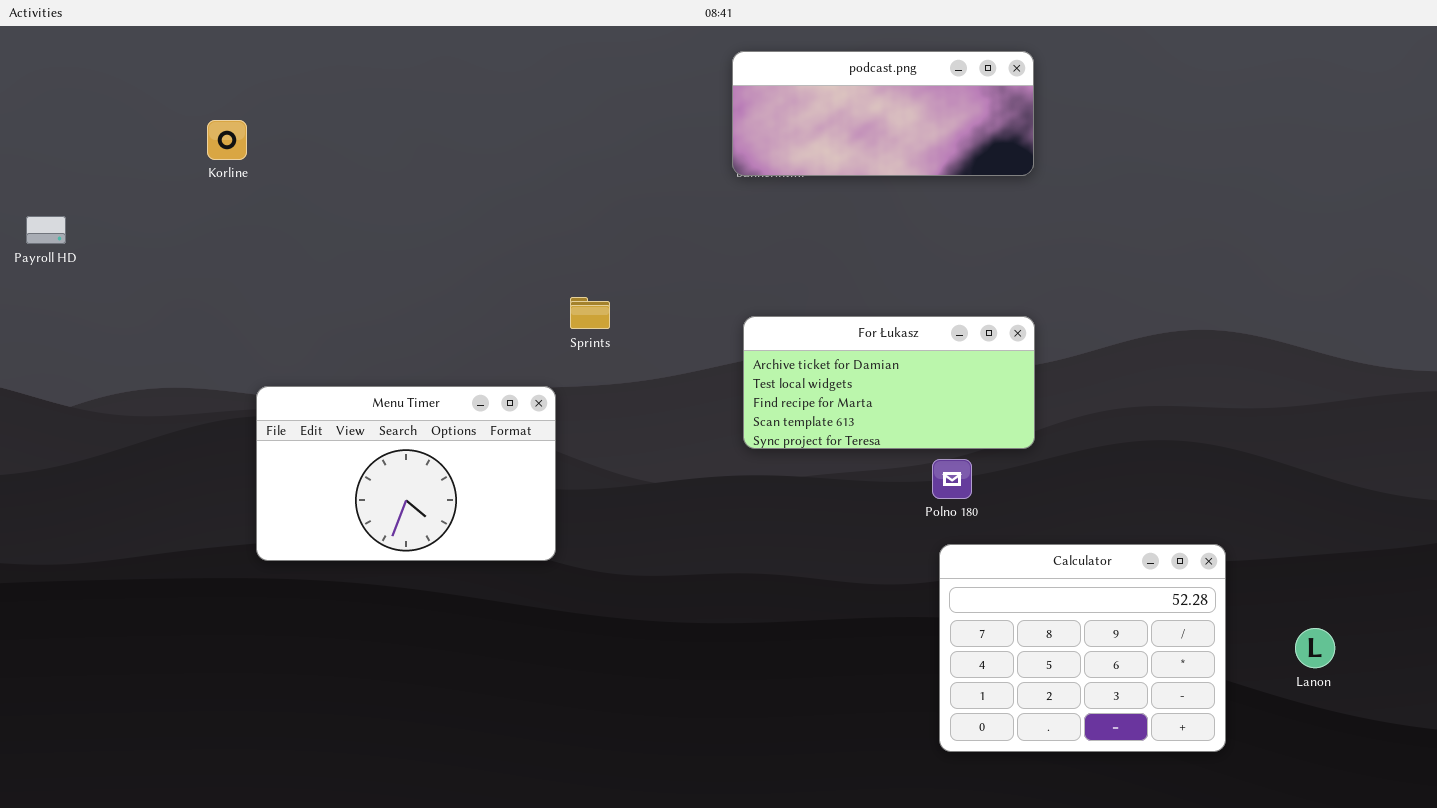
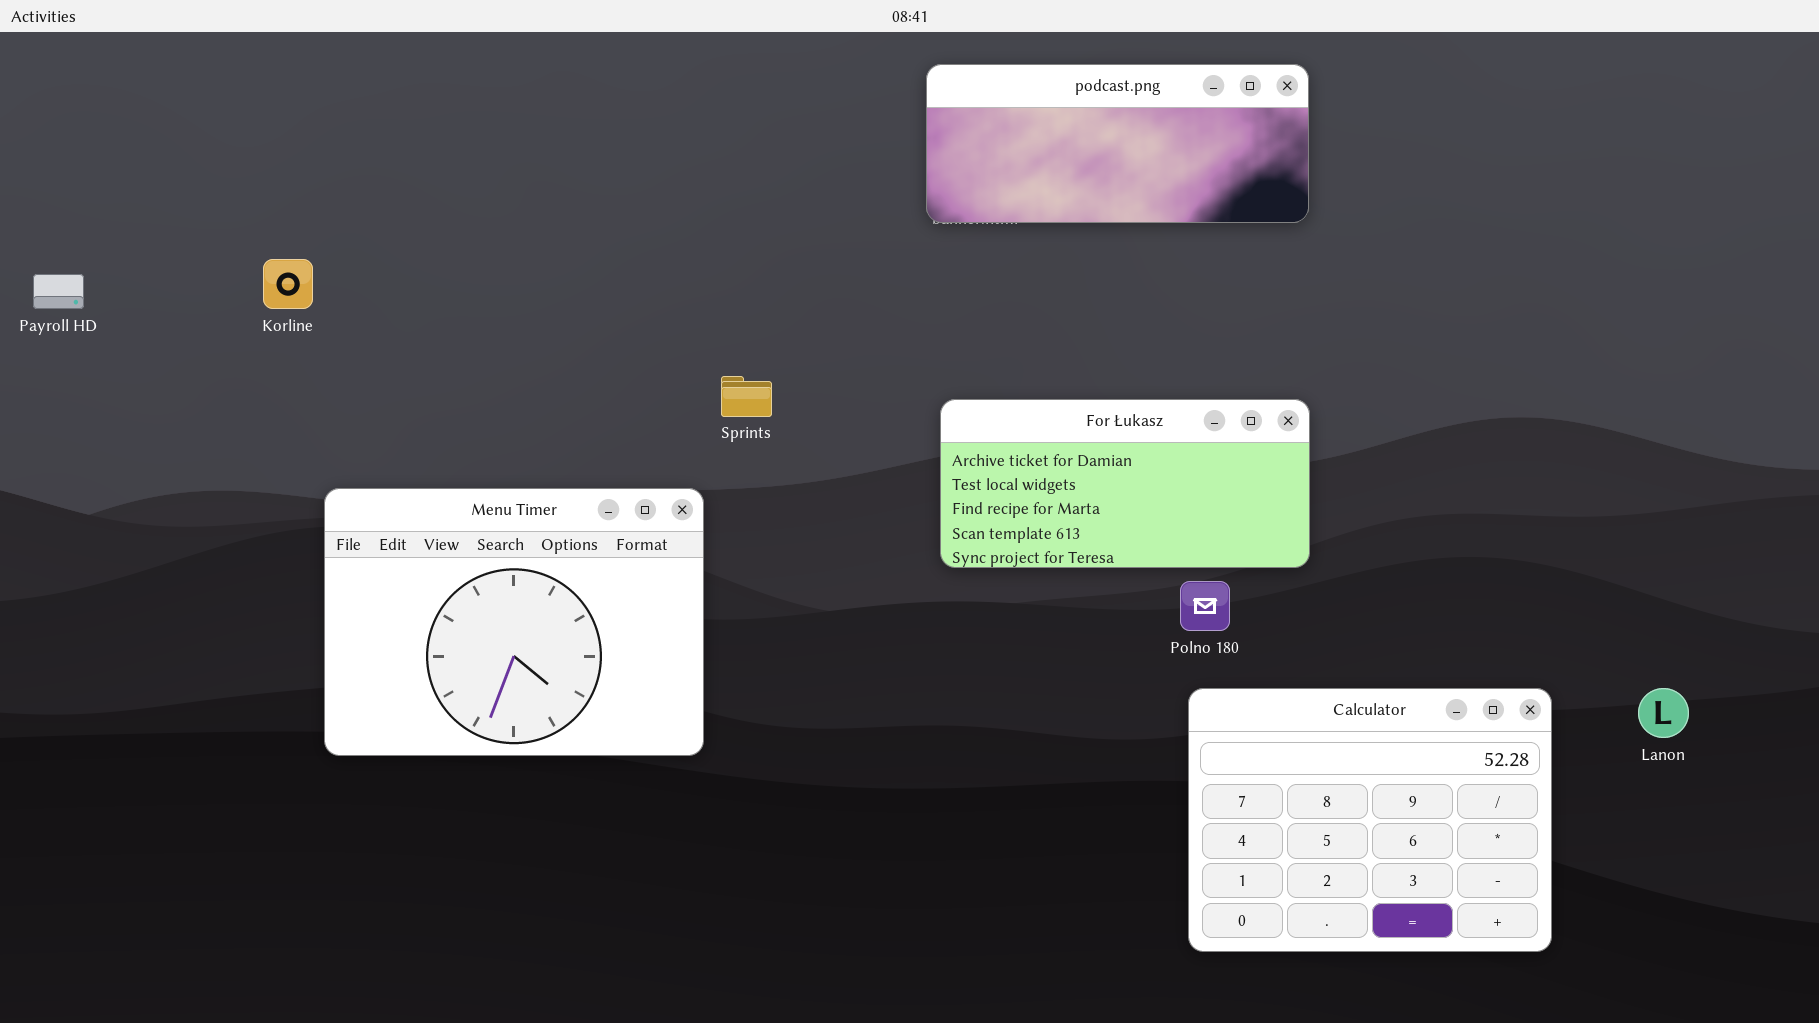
Korline: [207,120,247,160] -> [263,259,313,309], moved
Menu Timer: [256,386,556,561] -> [324,488,704,756], resized
Lanon: [1295,628,1335,668] -> [1638,688,1689,738], moved

